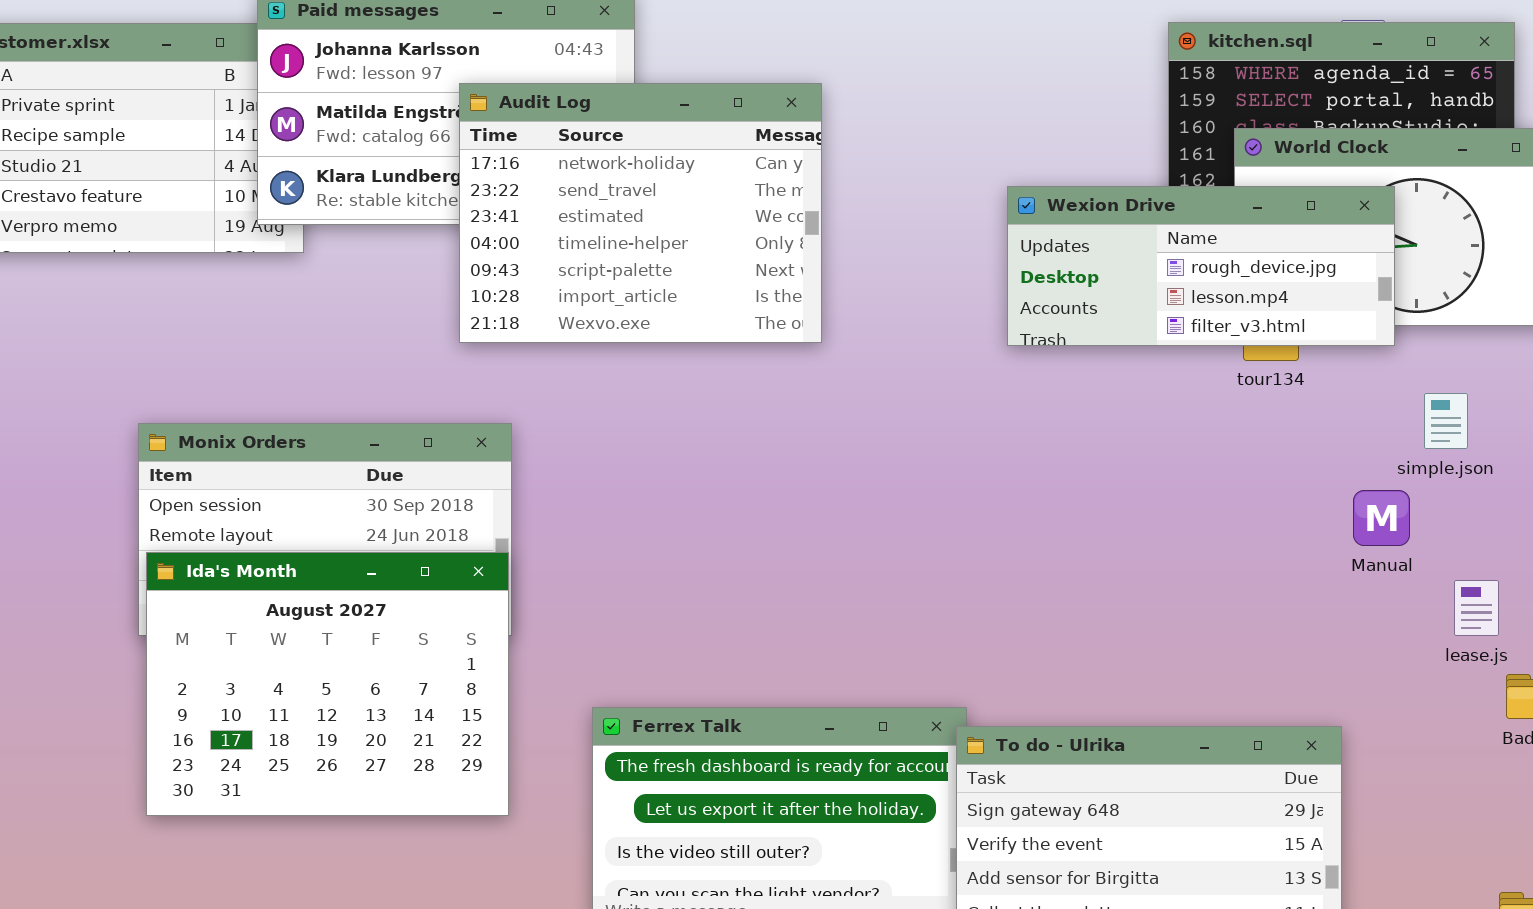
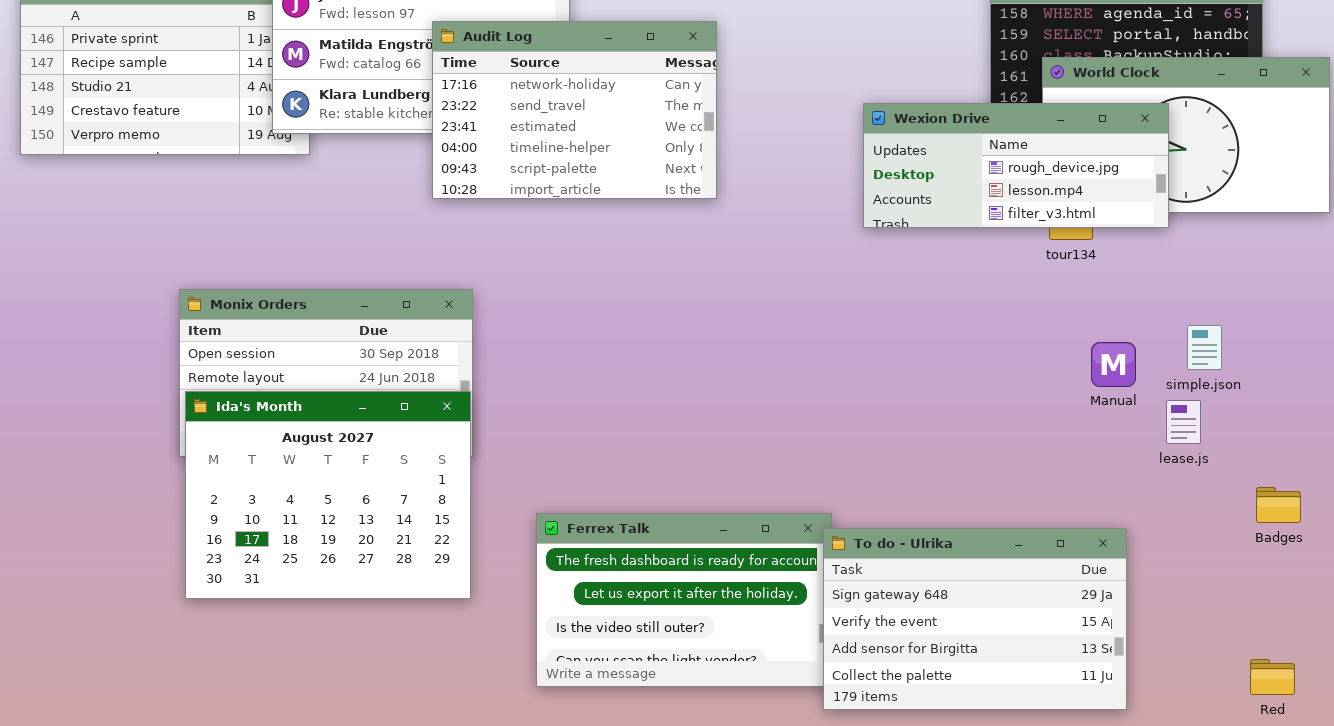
Audit Log: [459,83,822,343] -> [432,21,717,199], resized
simple.json: [1424,393,1468,449] -> [1187,325,1222,370], moved
Manual: [1353,490,1410,546] -> [1091,342,1136,387], moved
lease.js: [1454,580,1499,636] -> [1166,400,1201,444], moved

